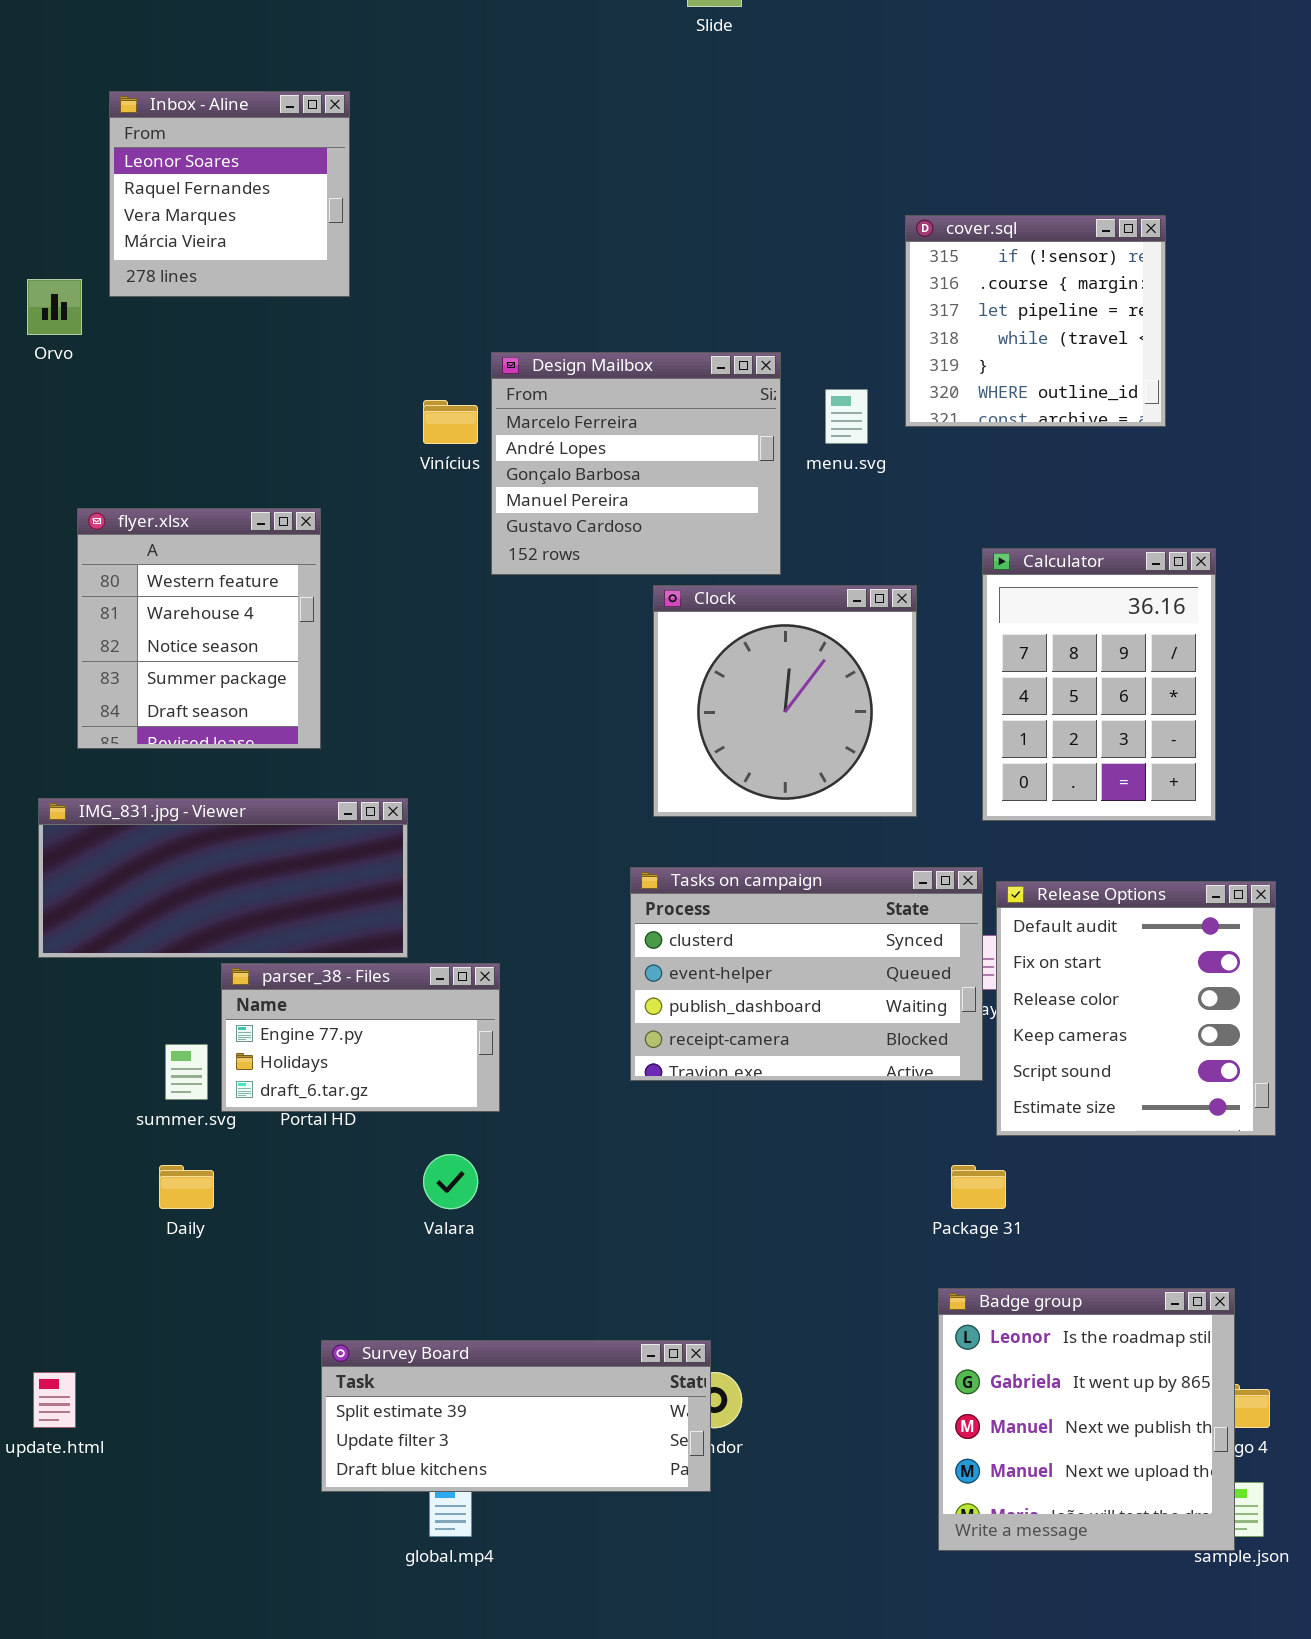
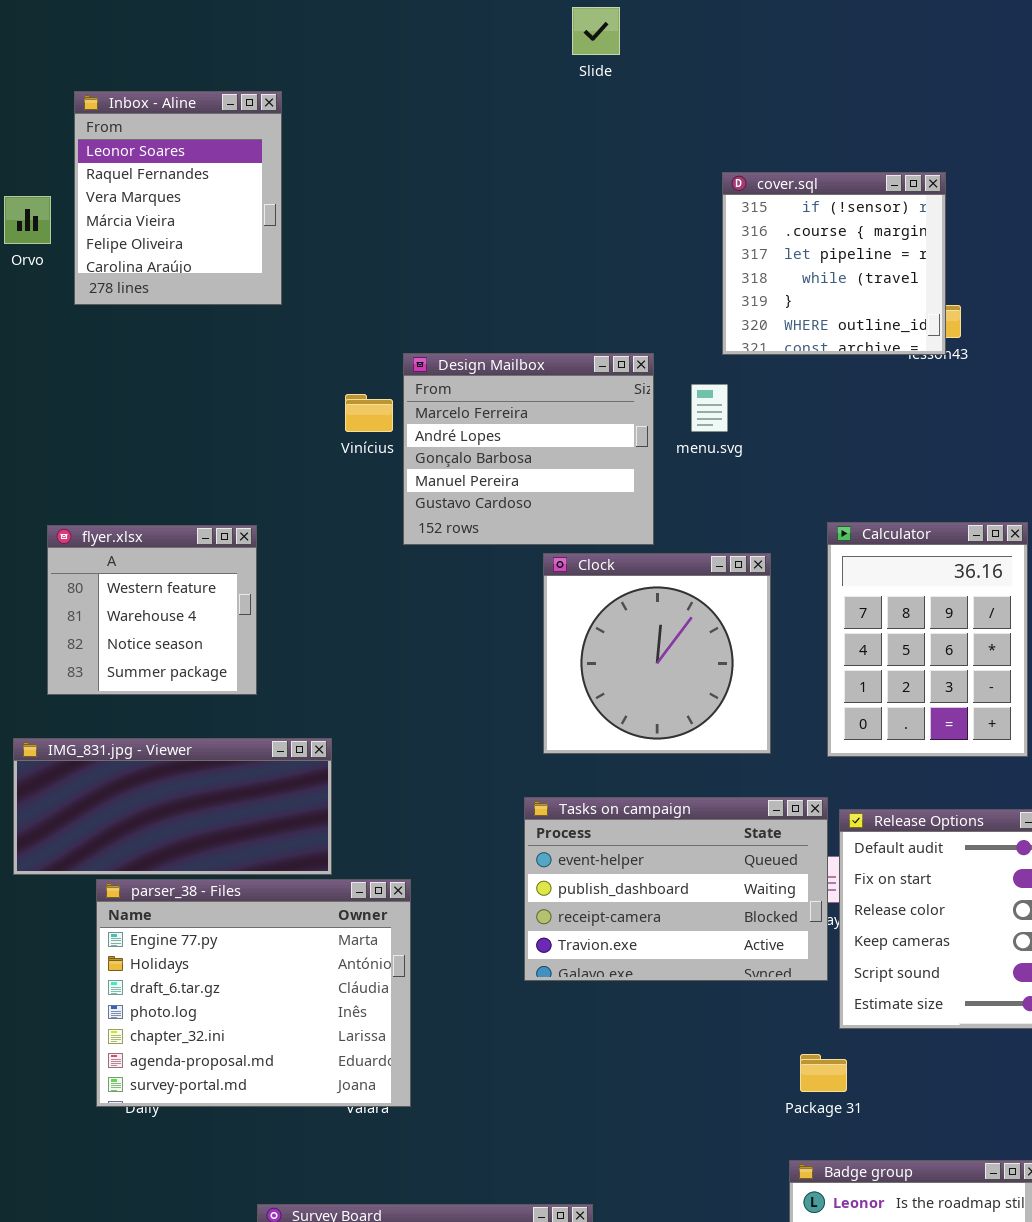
Inbox - Aline: [109,91,350,297] -> [74,91,282,305], resized
cover.sql: [905,215,1166,427] -> [722,172,946,355], moved
Orvo: [27,279,82,335] -> [4,196,51,244], moved
flyer.xlsx: [77,508,321,749] -> [47,525,257,695], resized
Tasks on campaign: [630,867,983,1081] -> [524,797,828,981], scrolled down 1 row
parser_38 - Files: [221,963,500,1112] -> [96,879,411,1107], resized

